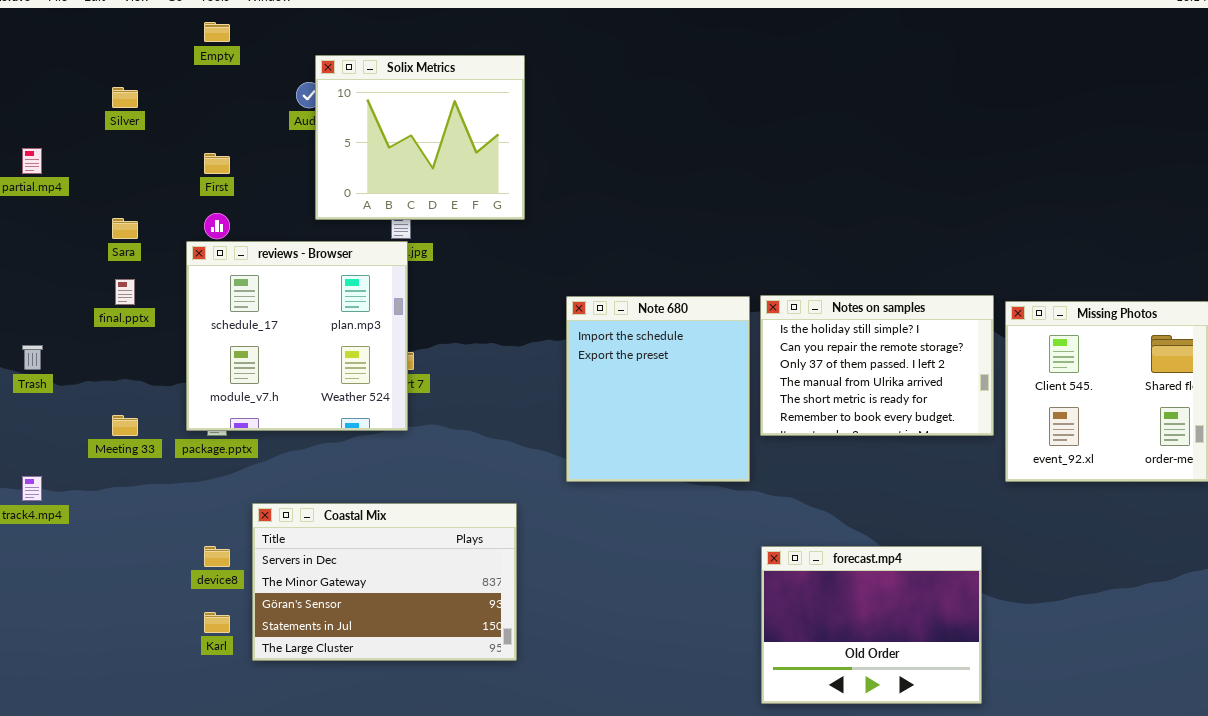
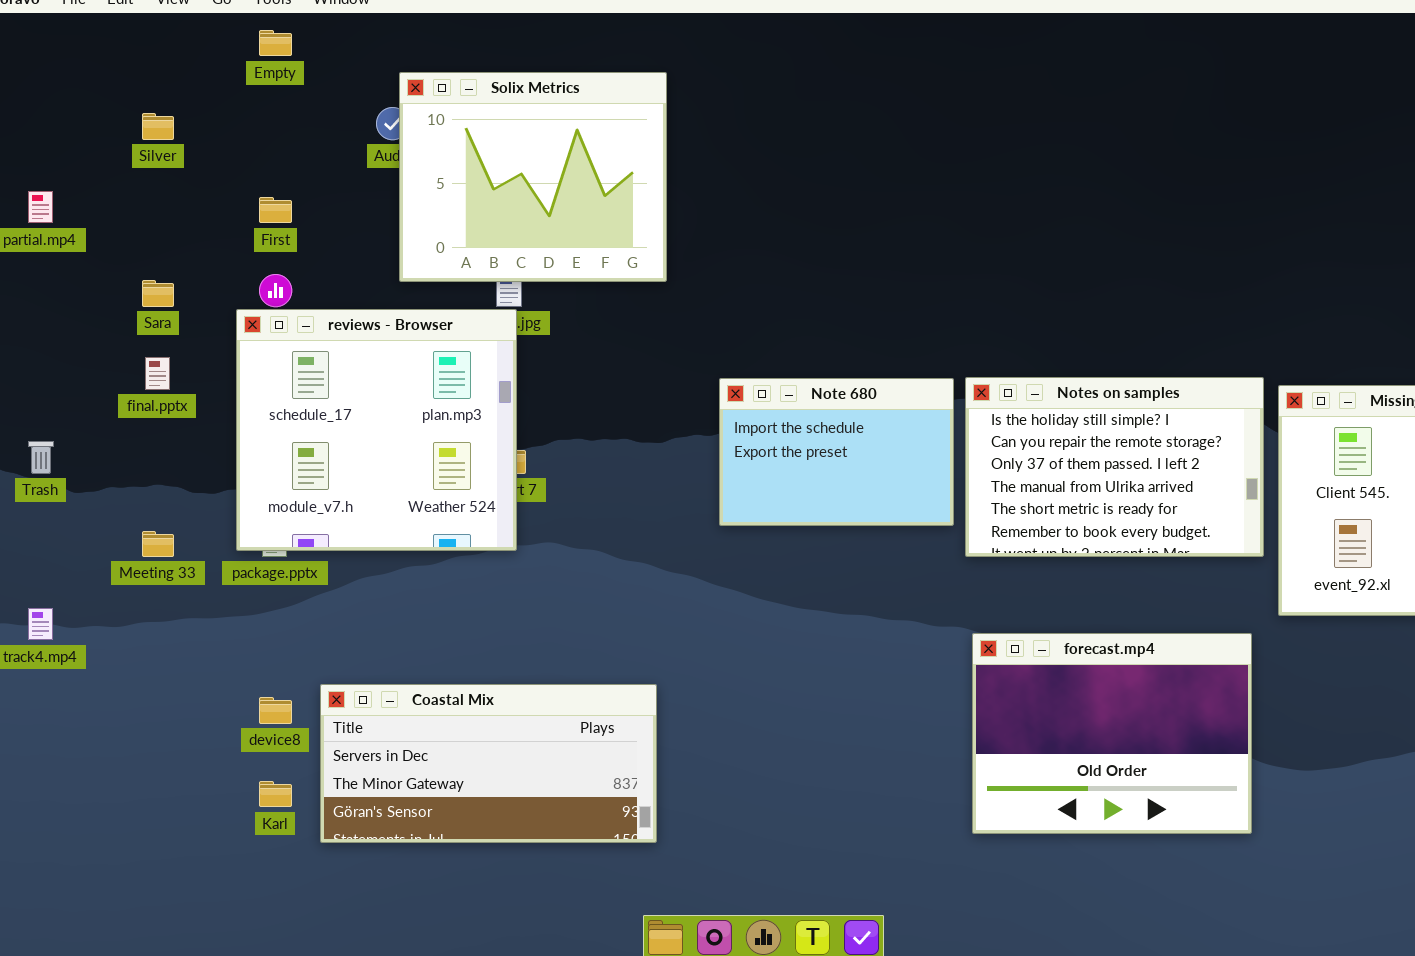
Note 680: [566,296,750,482] -> [719,378,954,526], resized
Coastal Mix: [252,503,517,661] -> [320,684,657,843], resized
forecast.mp4: [761,546,982,704] -> [972,633,1252,834], moved

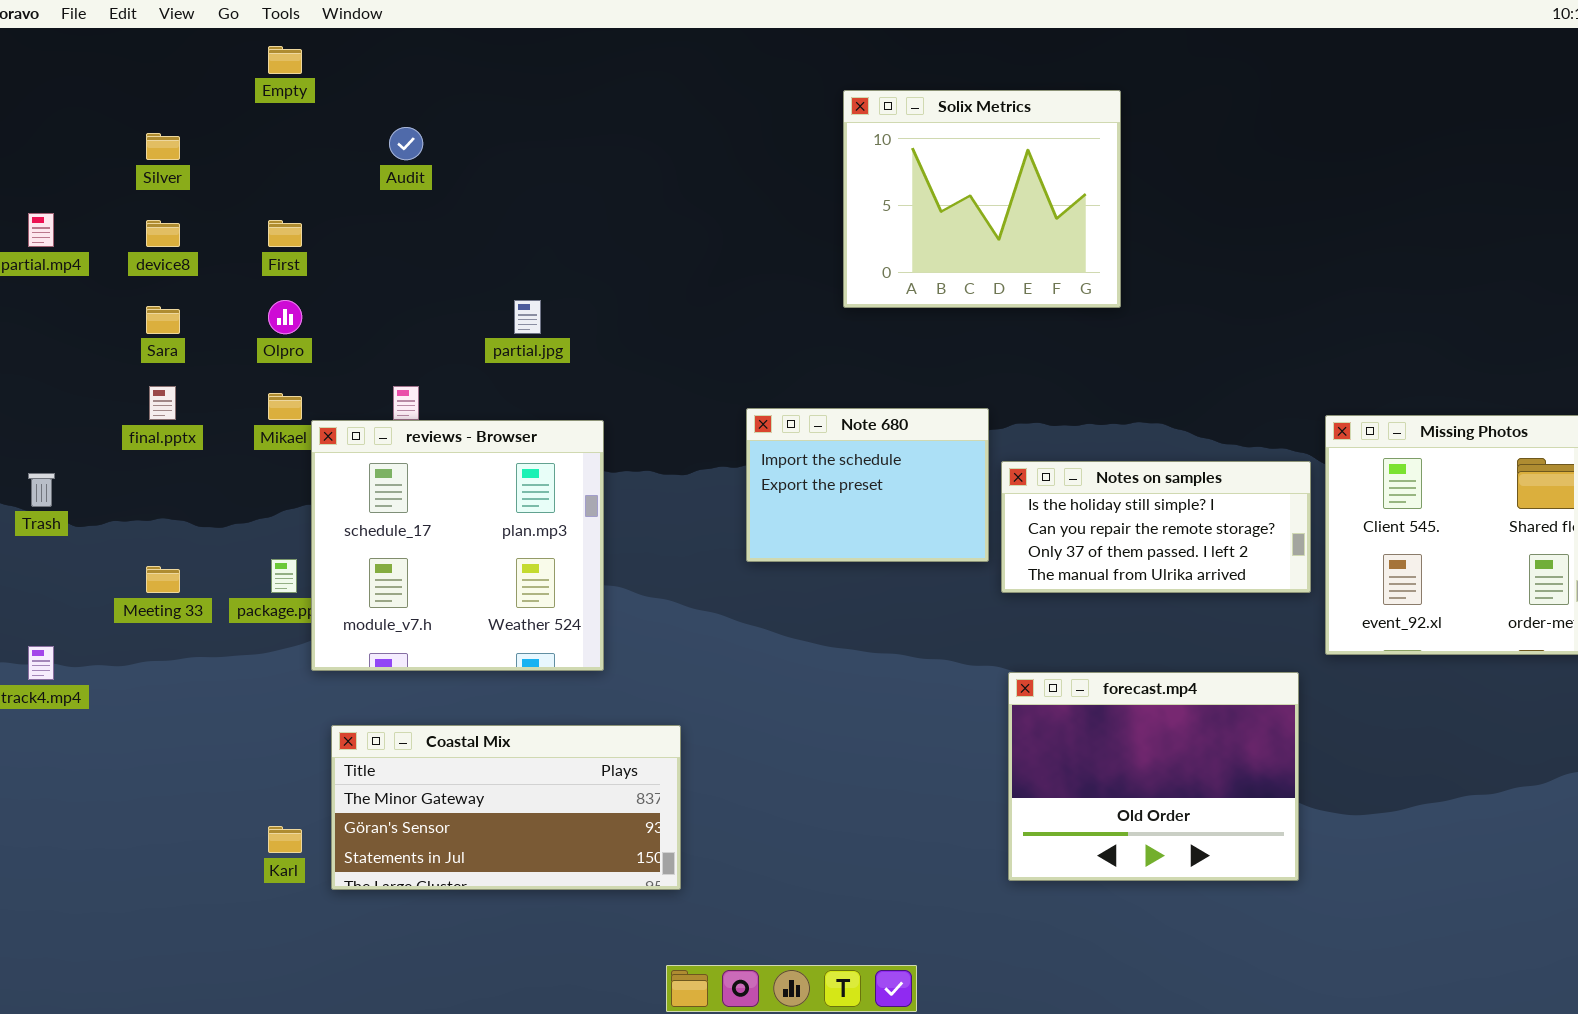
Solix Metrics: [399,72,667,282] -> [843,90,1121,308], moved
reviews - Browser: [236,309,517,551] -> [311,420,604,671], moved
Notes on samples: [965,377,1264,557] -> [1001,461,1311,593], resized
Coastal Mix: [320,684,657,843] -> [331,725,681,890], scrolled down 1 row
device8: [259,697,292,724] -> [146,220,180,247], moved

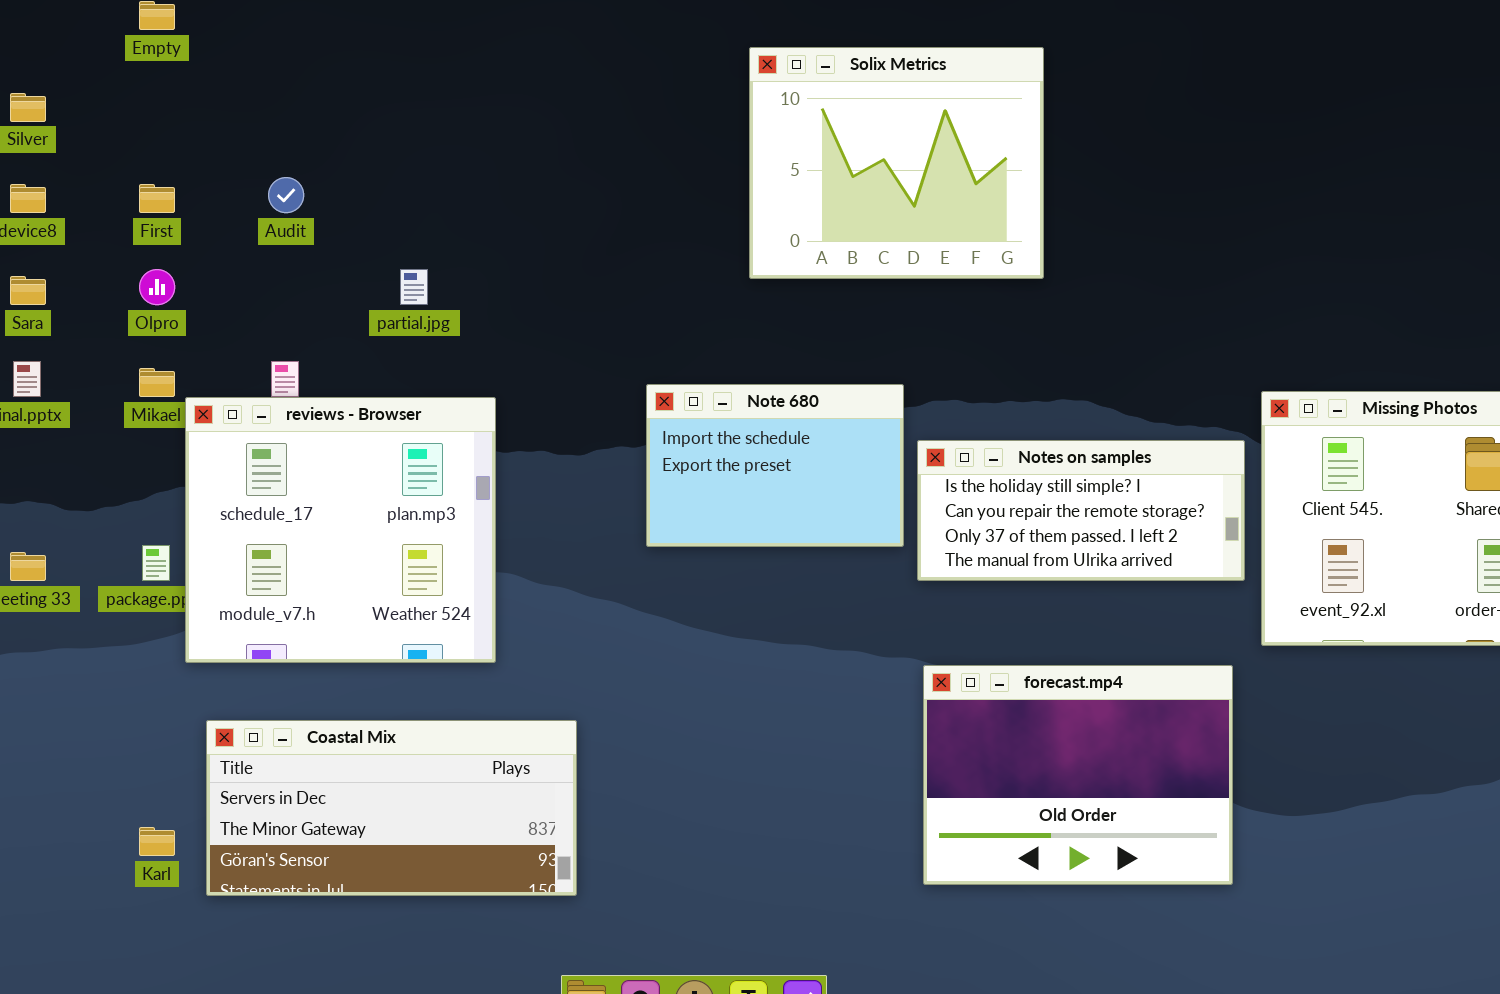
Audit: [389,127,423,160] -> [268,177,304,213], moved
Coastal Mix: [331,725,681,890] -> [206,720,577,896], scrolled up 1 row

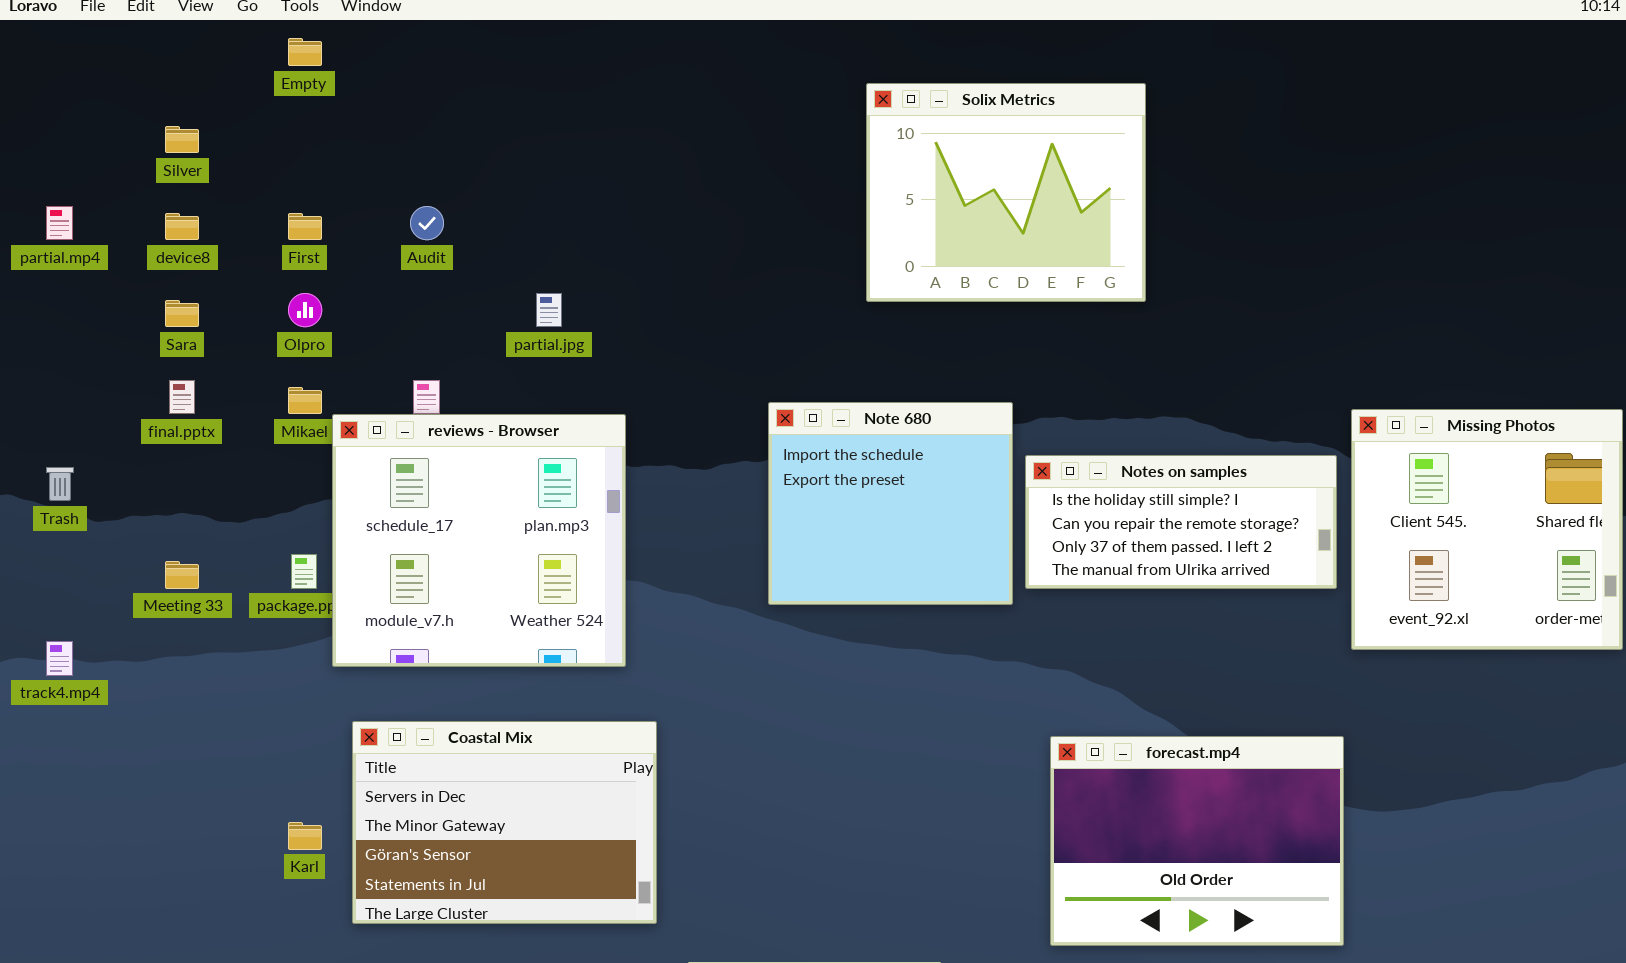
Note 680: [646,384,904,547] -> [768,402,1013,605], resized
forecast.mp4: [923,665,1233,885] -> [1050,736,1344,946], moved
Coastal Mix: [206,720,577,896] -> [352,721,657,924], resized

